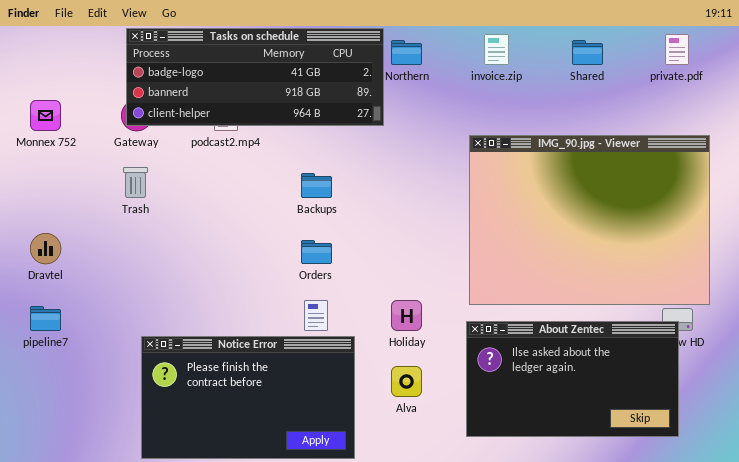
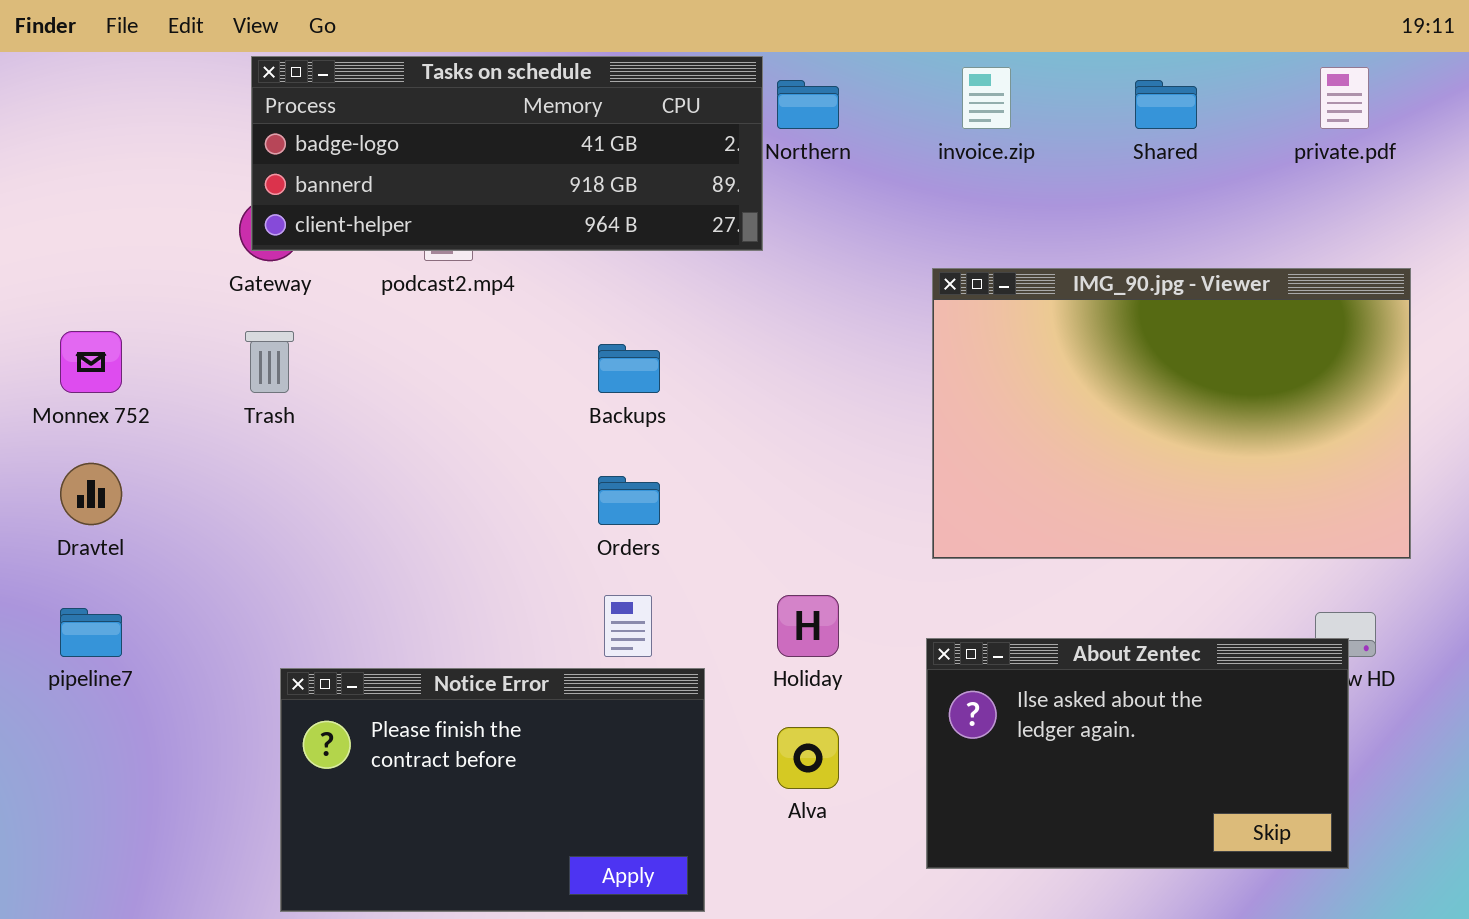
Monnex 752: [30,100,61,131] -> [60,331,122,393], moved
IMG_90.jpg - Viewer: [469,135,710,305] -> [932,268,1411,559], resized

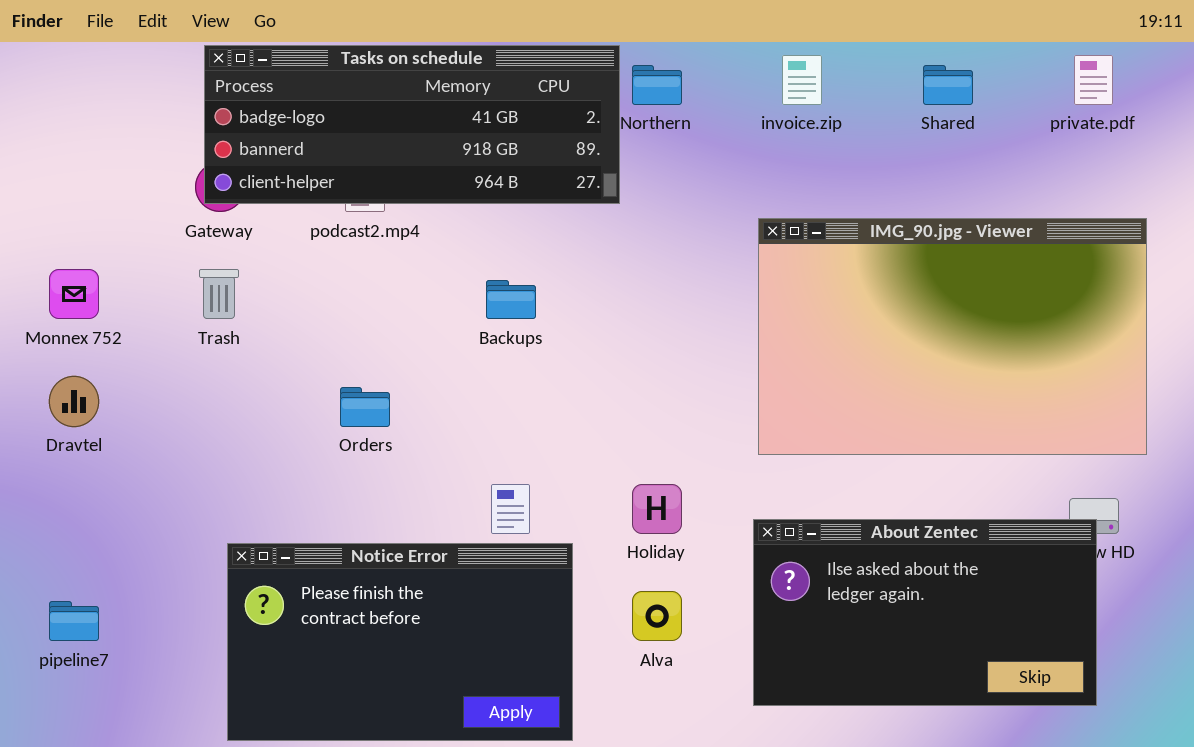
Orders: [598,476,660,525] -> [340,387,390,427], moved
pipeline7: [60,608,122,657] -> [49,601,99,641], moved

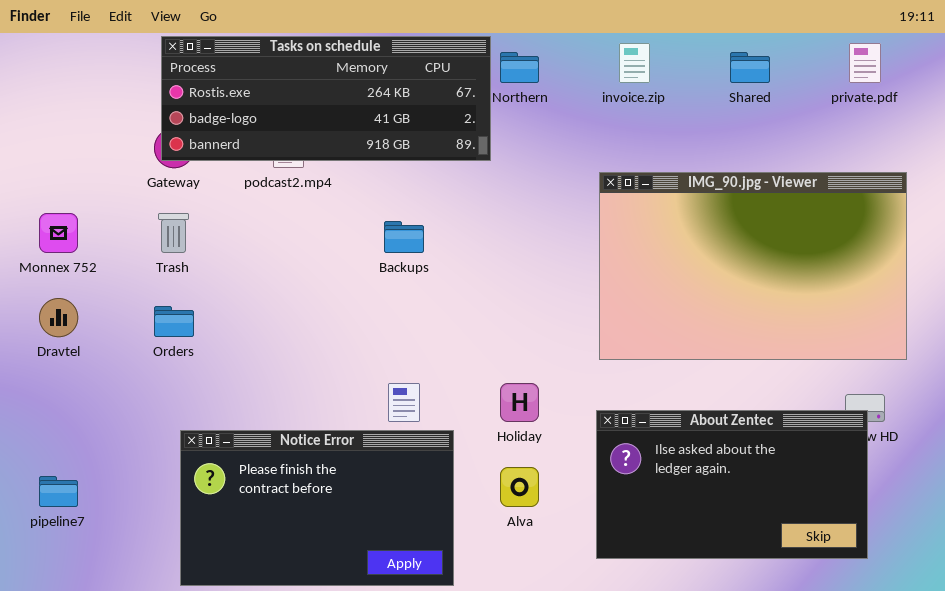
Tasks on schedule: [204,45,620,204] -> [161,36,491,161], scrolled up 1 row
Orders: [340,387,390,427] -> [154,306,194,337], moved

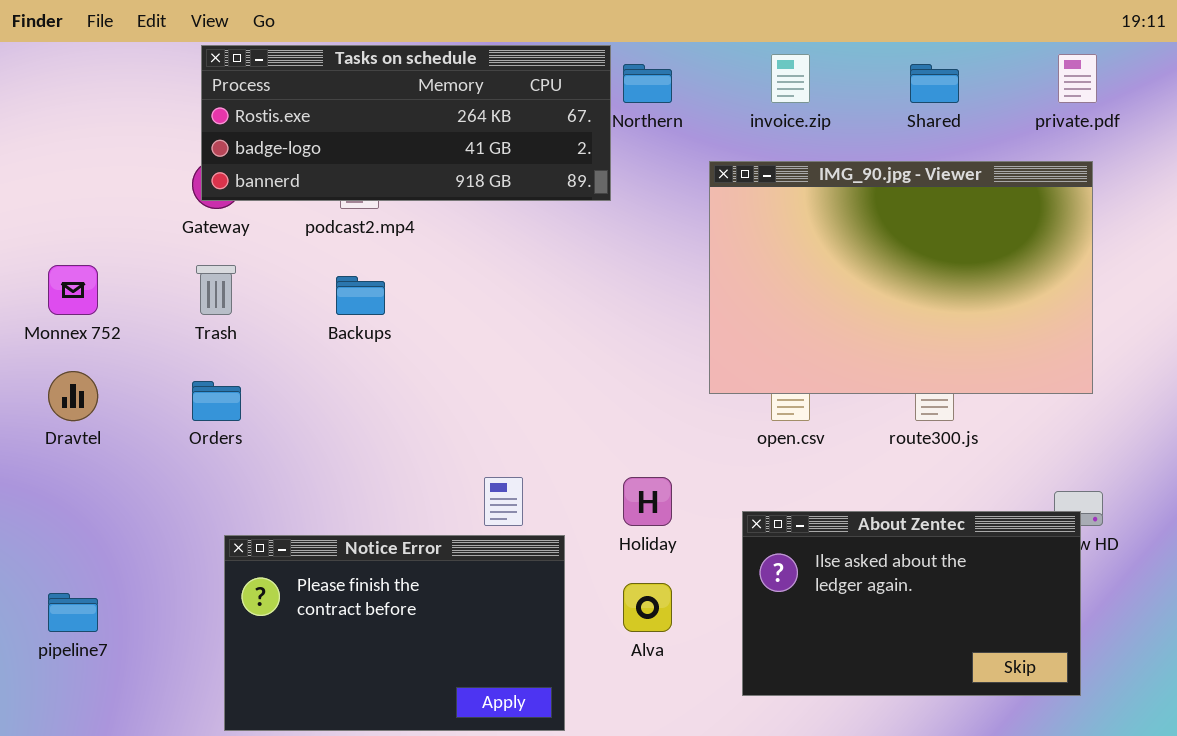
IMG_90.jpg - Viewer: [599,172,907,360] -> [709,161,1093,394], moved
Backups: [384,221,424,253] -> [336,276,385,315], moved

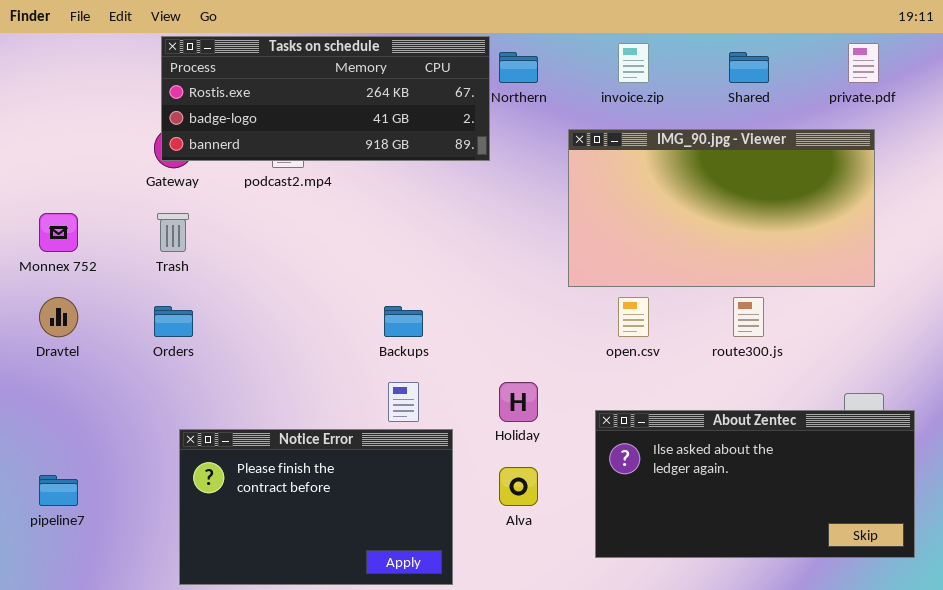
IMG_90.jpg - Viewer: [709,161,1093,394] -> [568,129,875,287], resized
Backups: [336,276,385,315] -> [384,306,423,337], moved
About Zentec: [742,511,1081,696] -> [595,410,915,558], resized

